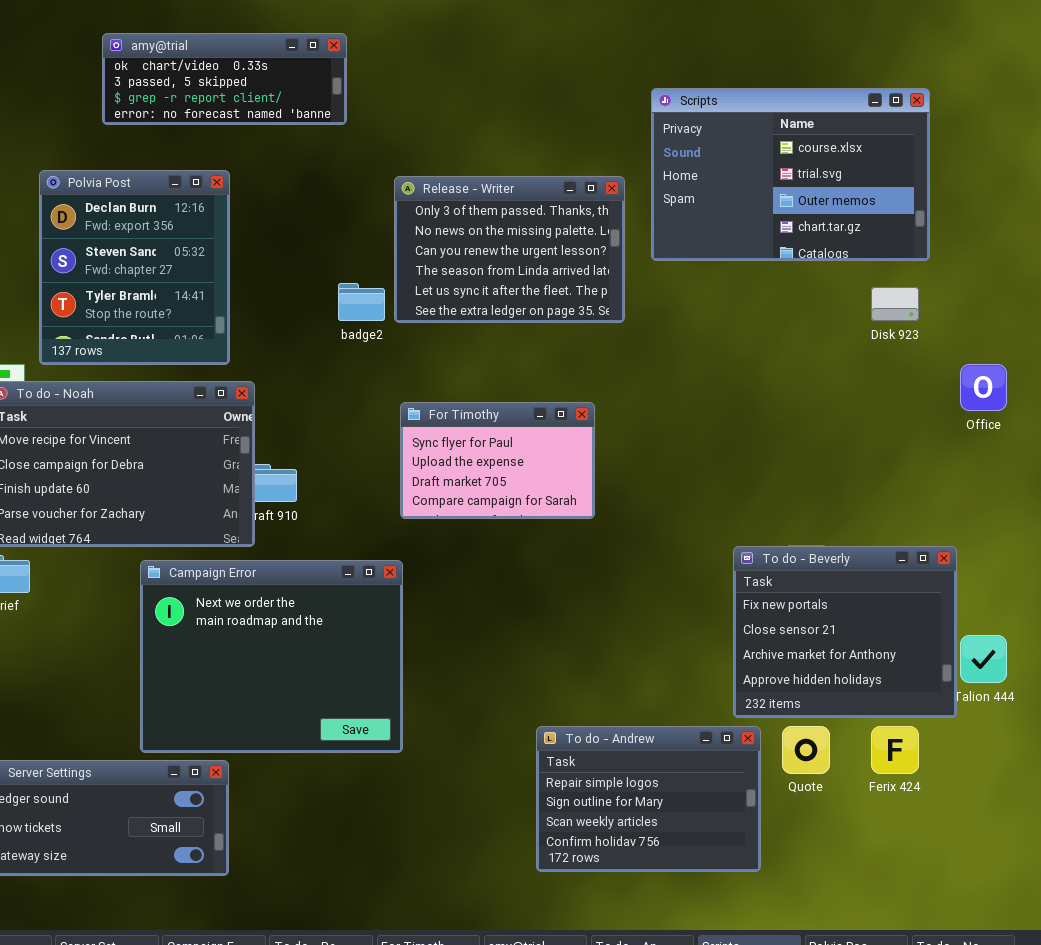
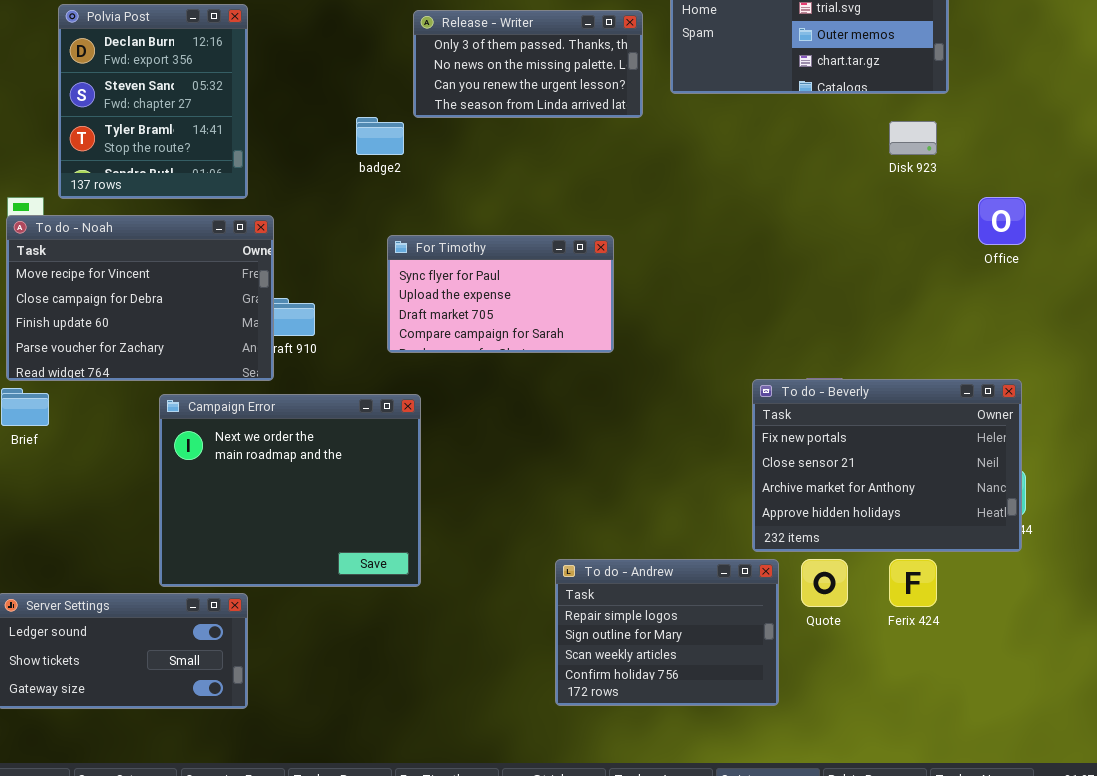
Release - Writer: [394,176,625,323] -> [413,10,643,118], resized
For Timothy: [400,402,595,519] -> [387,235,614,353], resized
To do - Beverly: [733,546,957,718] -> [752,379,1022,552], resized

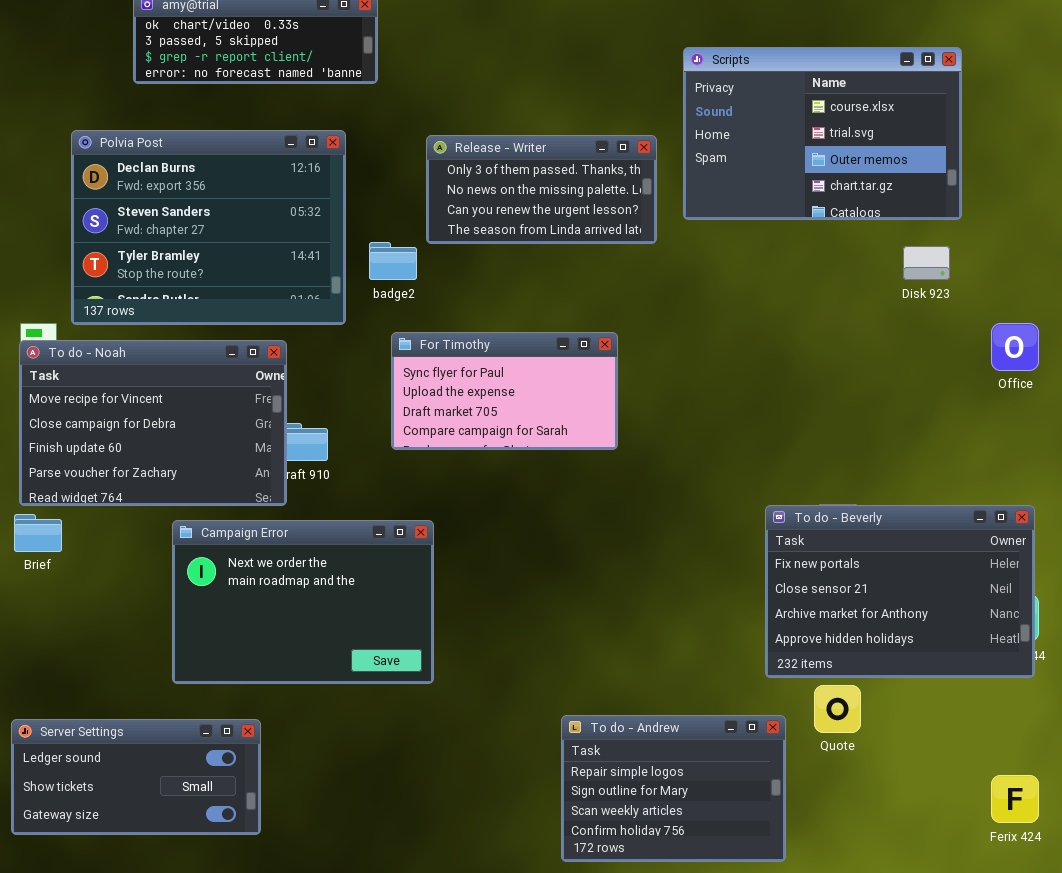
Polvia Post: [58,4,248,199] -> [71,130,346,325], resized
For Timothy: [387,235,614,353] -> [391,332,618,450], moved
Campaign Error: [159,394,421,587] -> [172,520,434,684], resized
To do - Andrew: [555,559,779,706] -> [561,715,786,862], moved
Ferix 424: [889,559,937,607] -> [991,775,1039,823], moved

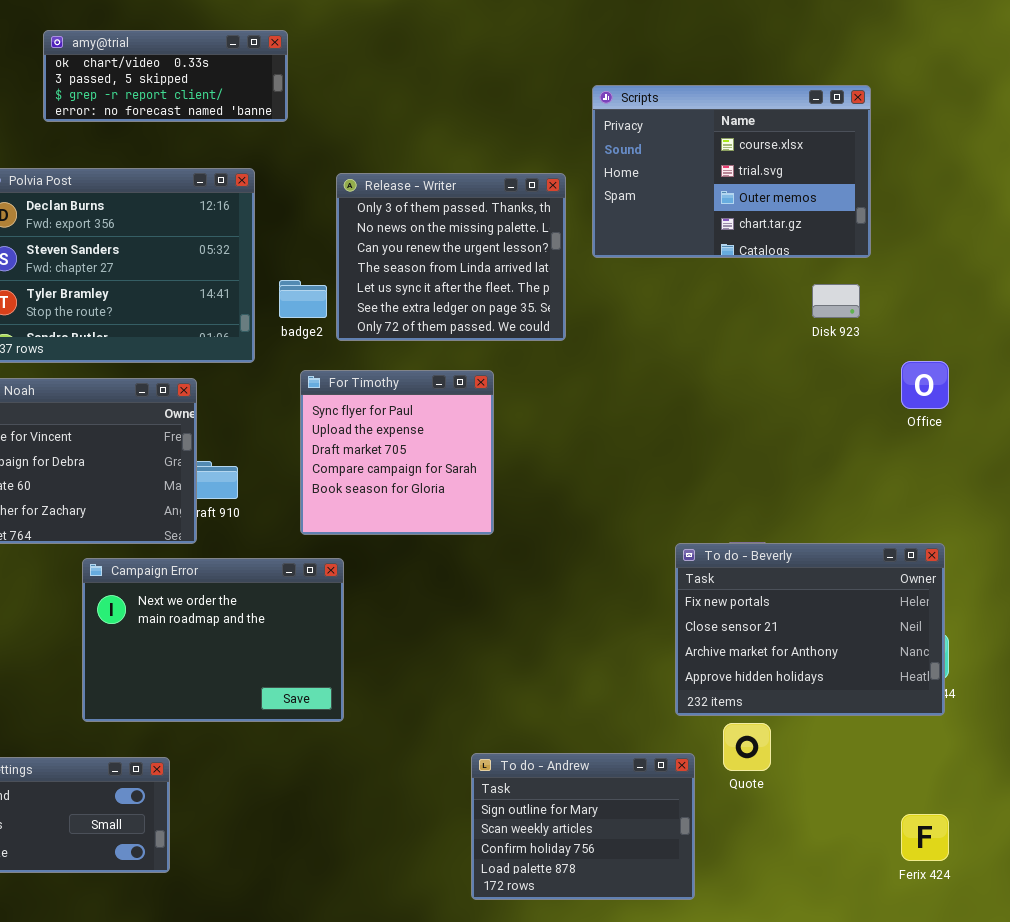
Release - Writer: [426,135,657,244] -> [336,173,566,341], resized
For Timothy: [391,332,618,450] -> [300,370,494,535], resized
To do - Andrew: [561,715,786,862] -> [471,753,695,900], scrolled down 1 row

